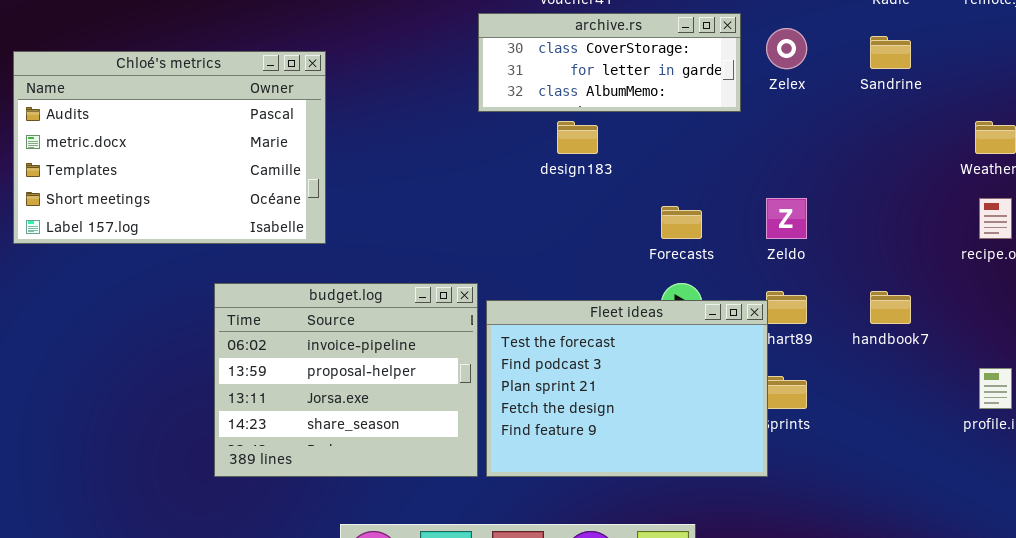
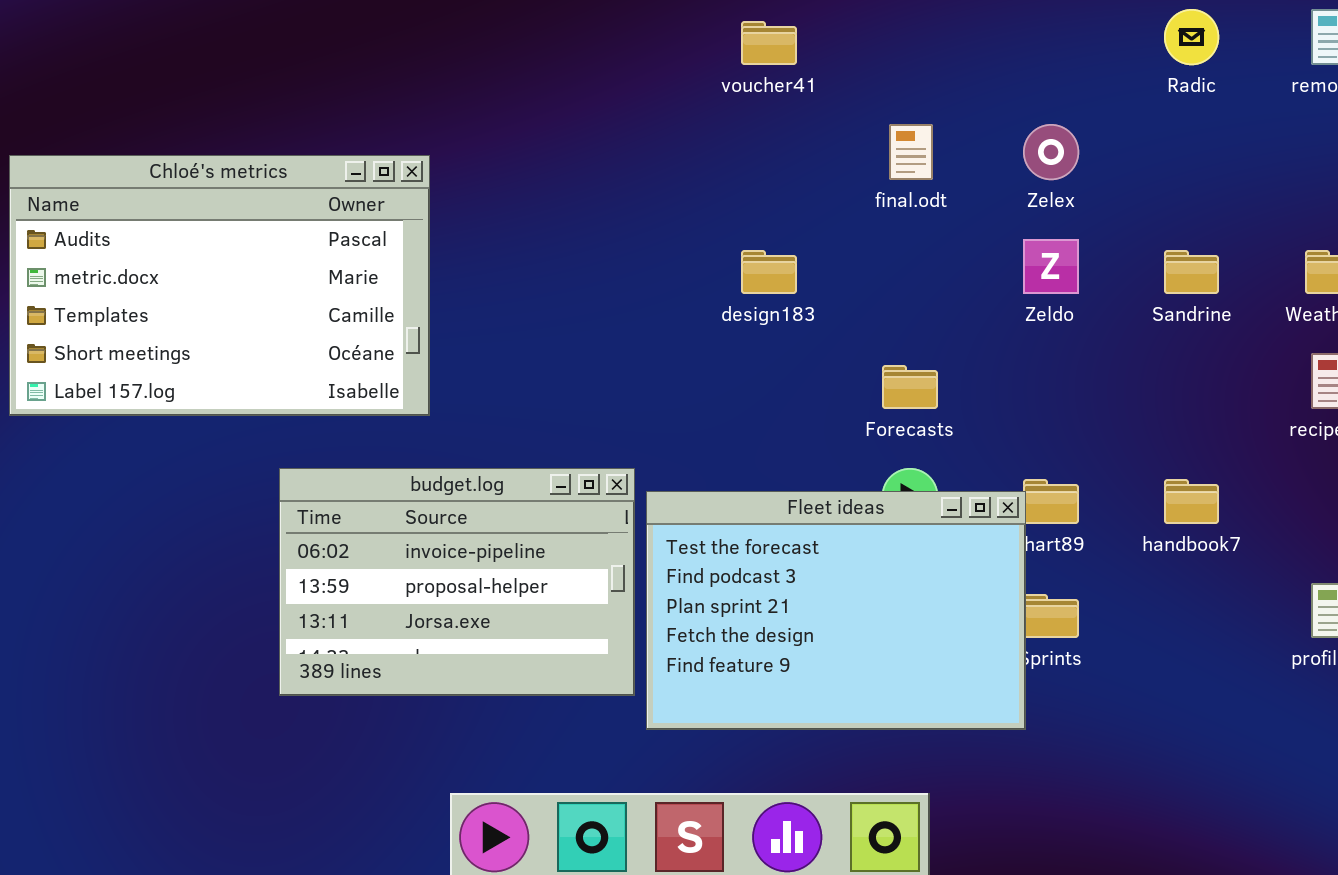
archive.rs: [478,13,741,112] -> none, closed
Sandrine: [870,36,911,69] -> [1164,250,1219,294], moved
Zeldo: [766,198,807,239] -> [1023,239,1079,294], moved
budget.log: [214,283,478,477] -> [279,468,635,696], resized

